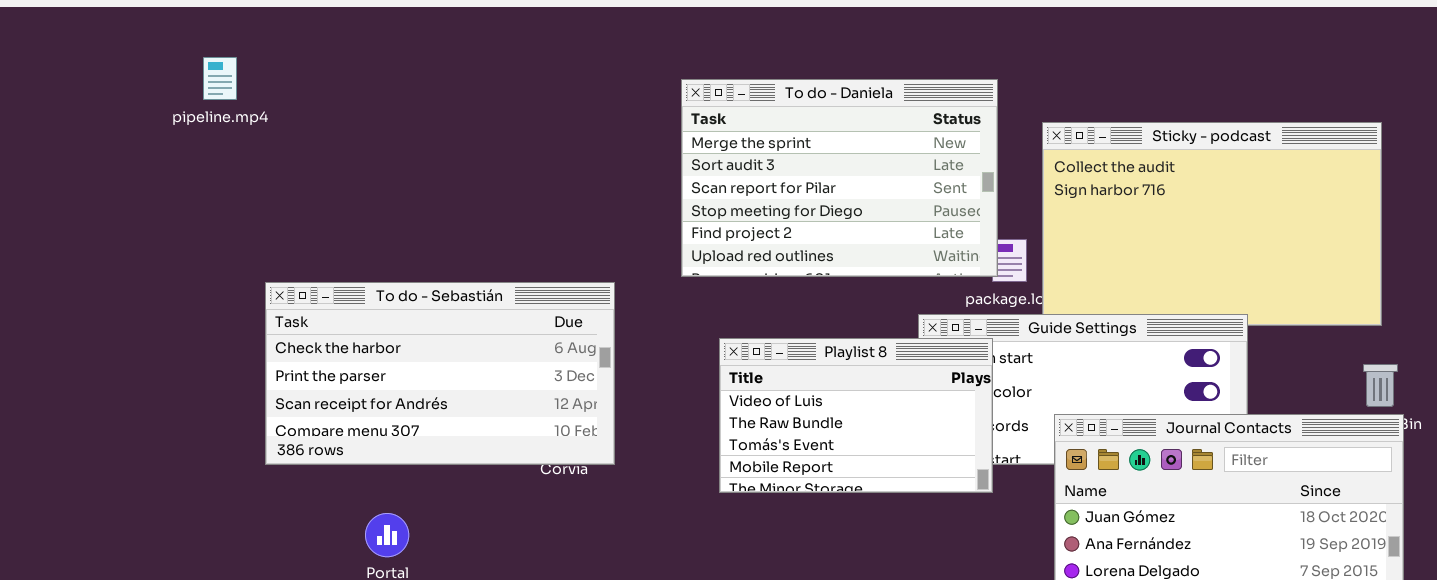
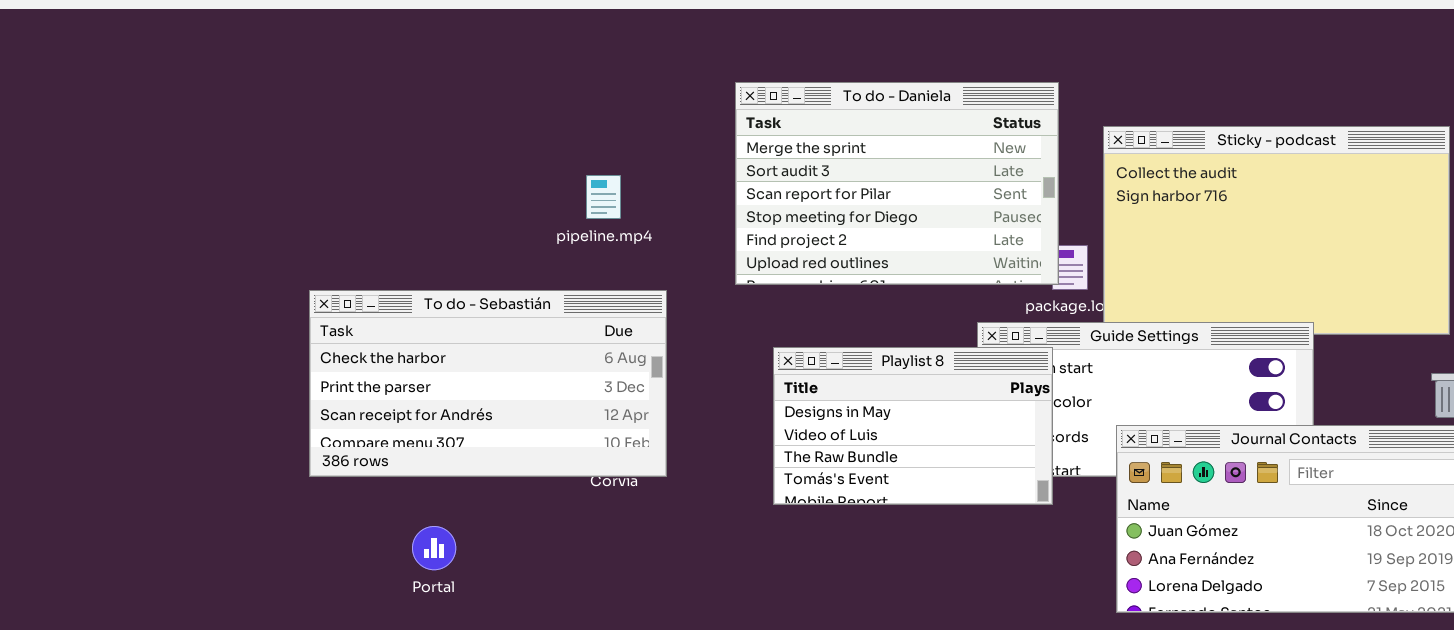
pipeline.mp4: [203,57,237,100] -> [586,175,621,219], moved
Playlist 8: [719,338,993,493] -> [773,347,1053,505], scrolled up 1 row

